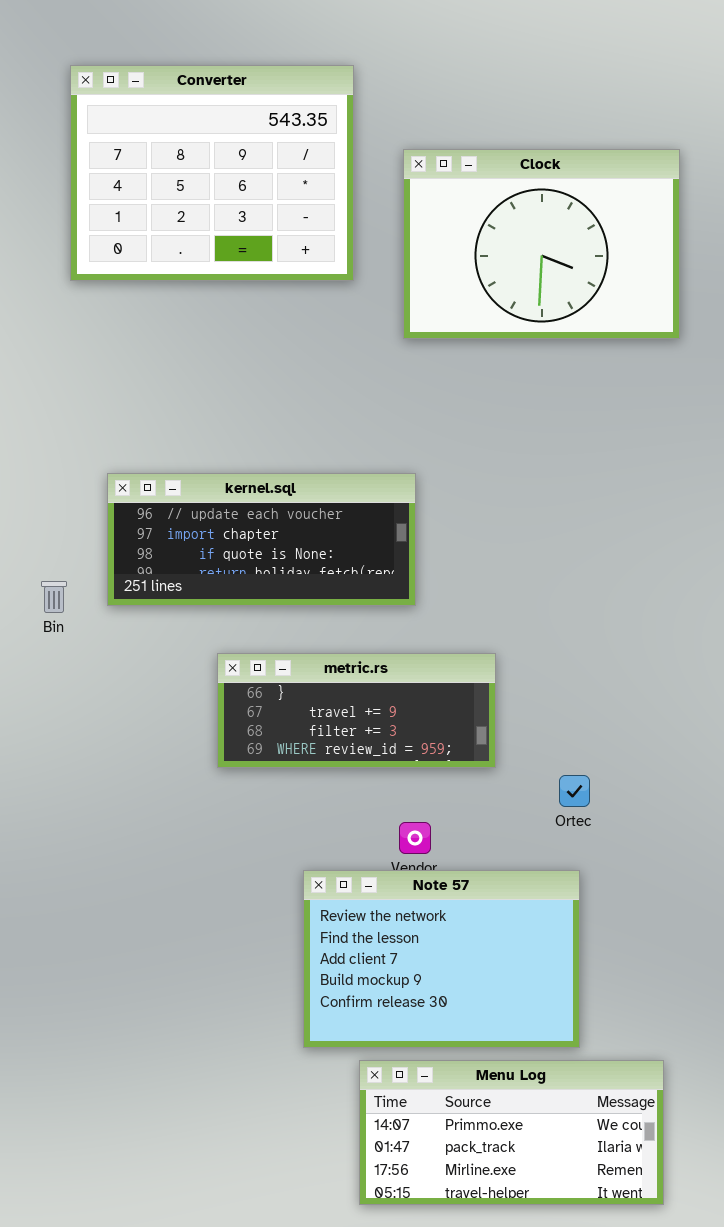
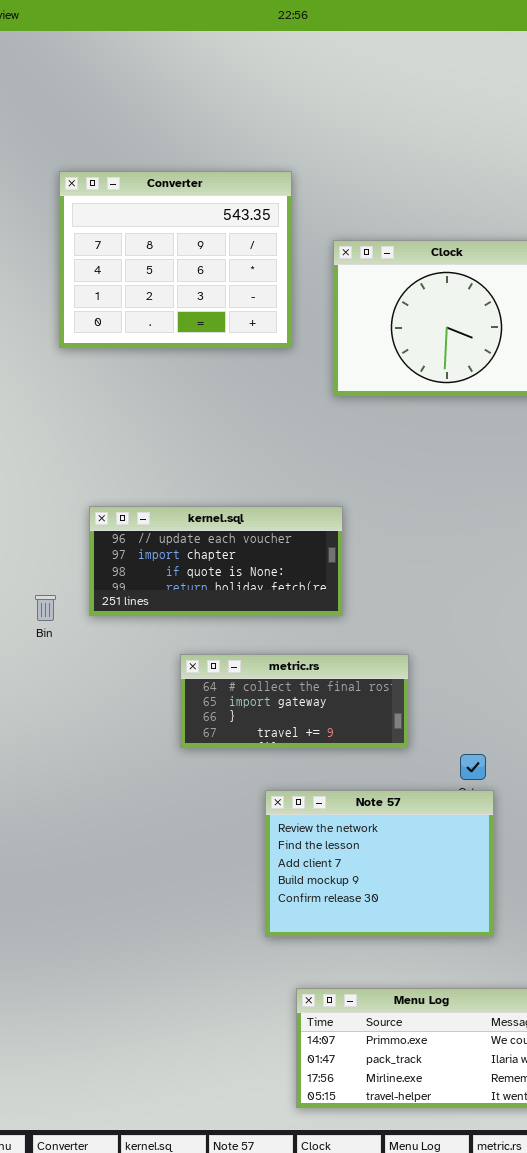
metric.rs: [217,653,496,768] -> [180,654,409,748], scrolled up 2 rows
Note 57: [303,870,580,1048] -> [265,790,494,937], moved

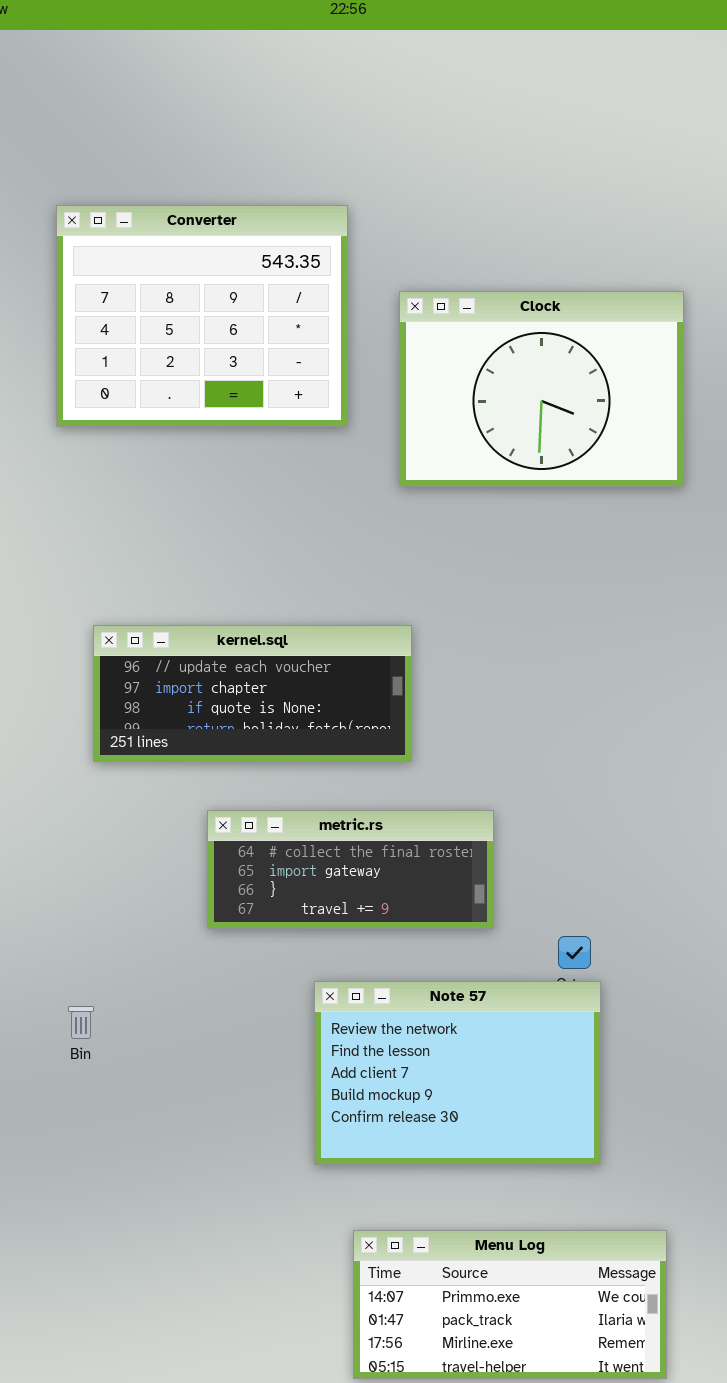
Bin: [35,595,56,621] -> [68,1006,94,1039], moved

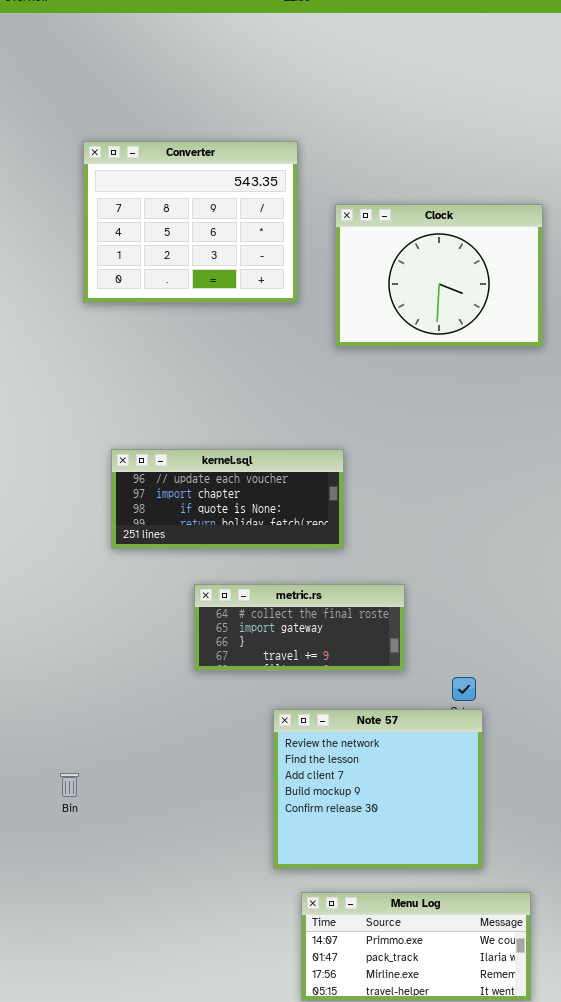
Note 57: [314,981,601,1165] -> [273,709,483,869], resized
Bin: [68,1006,94,1039] -> [60,773,79,797], moved

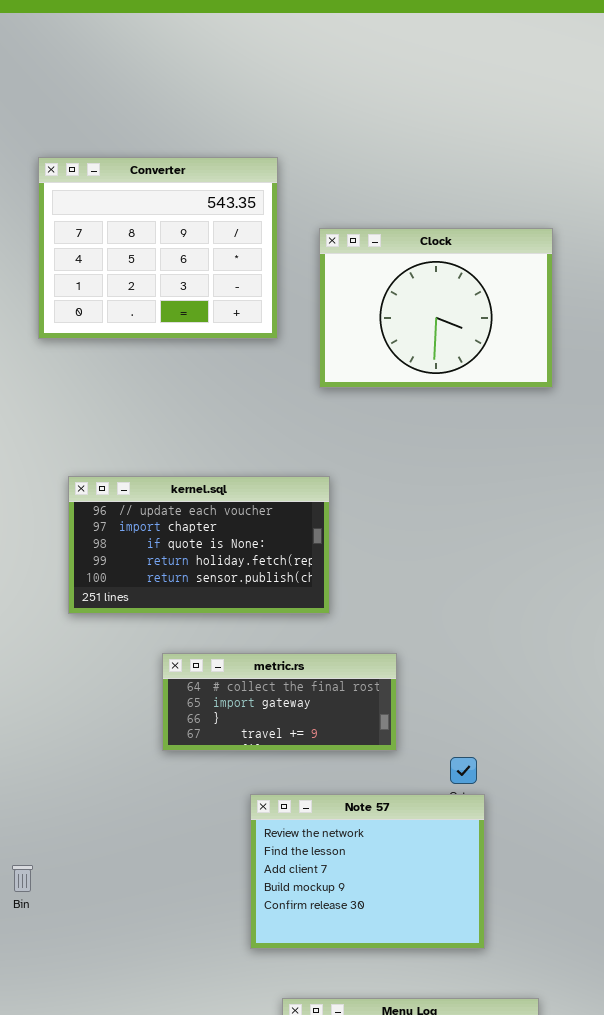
kernel.sql: [111,449,344,549] -> [68,476,330,614], resized
Note 57: [273,709,483,869] -> [250,794,485,949], resized

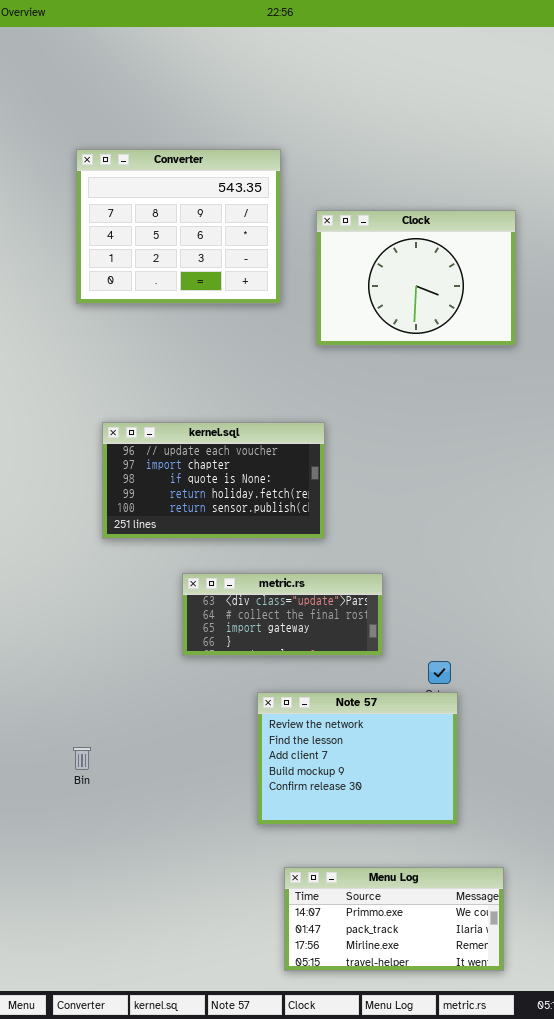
metric.rs: [162,653,397,751] -> [182,573,383,656], scrolled up 1 row
Bin: [12,865,33,892] -> [73,747,91,770], moved

